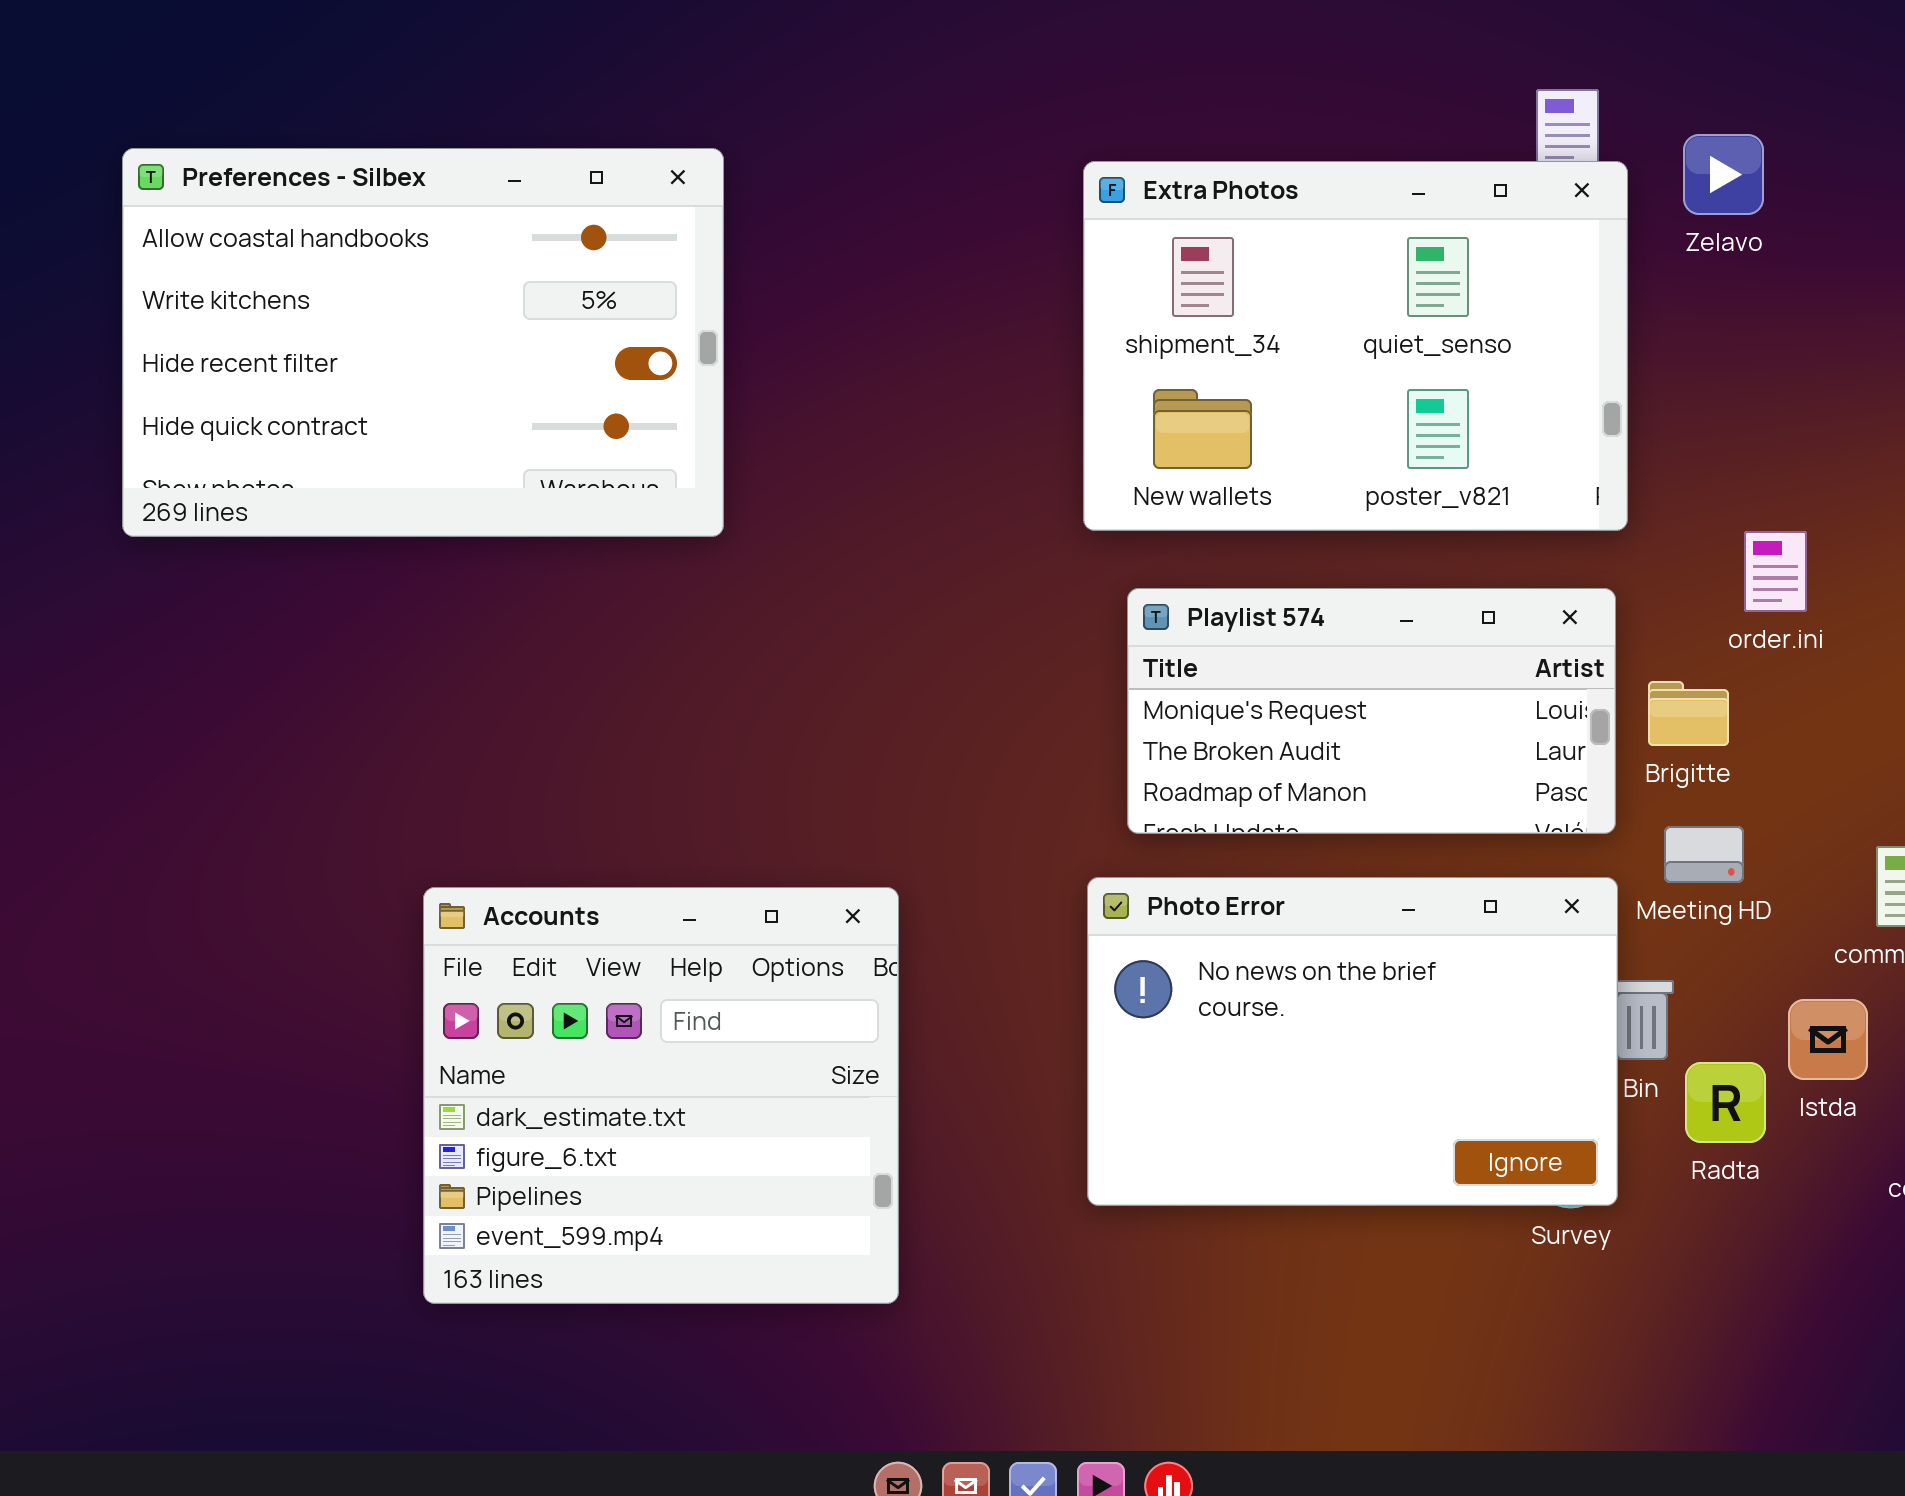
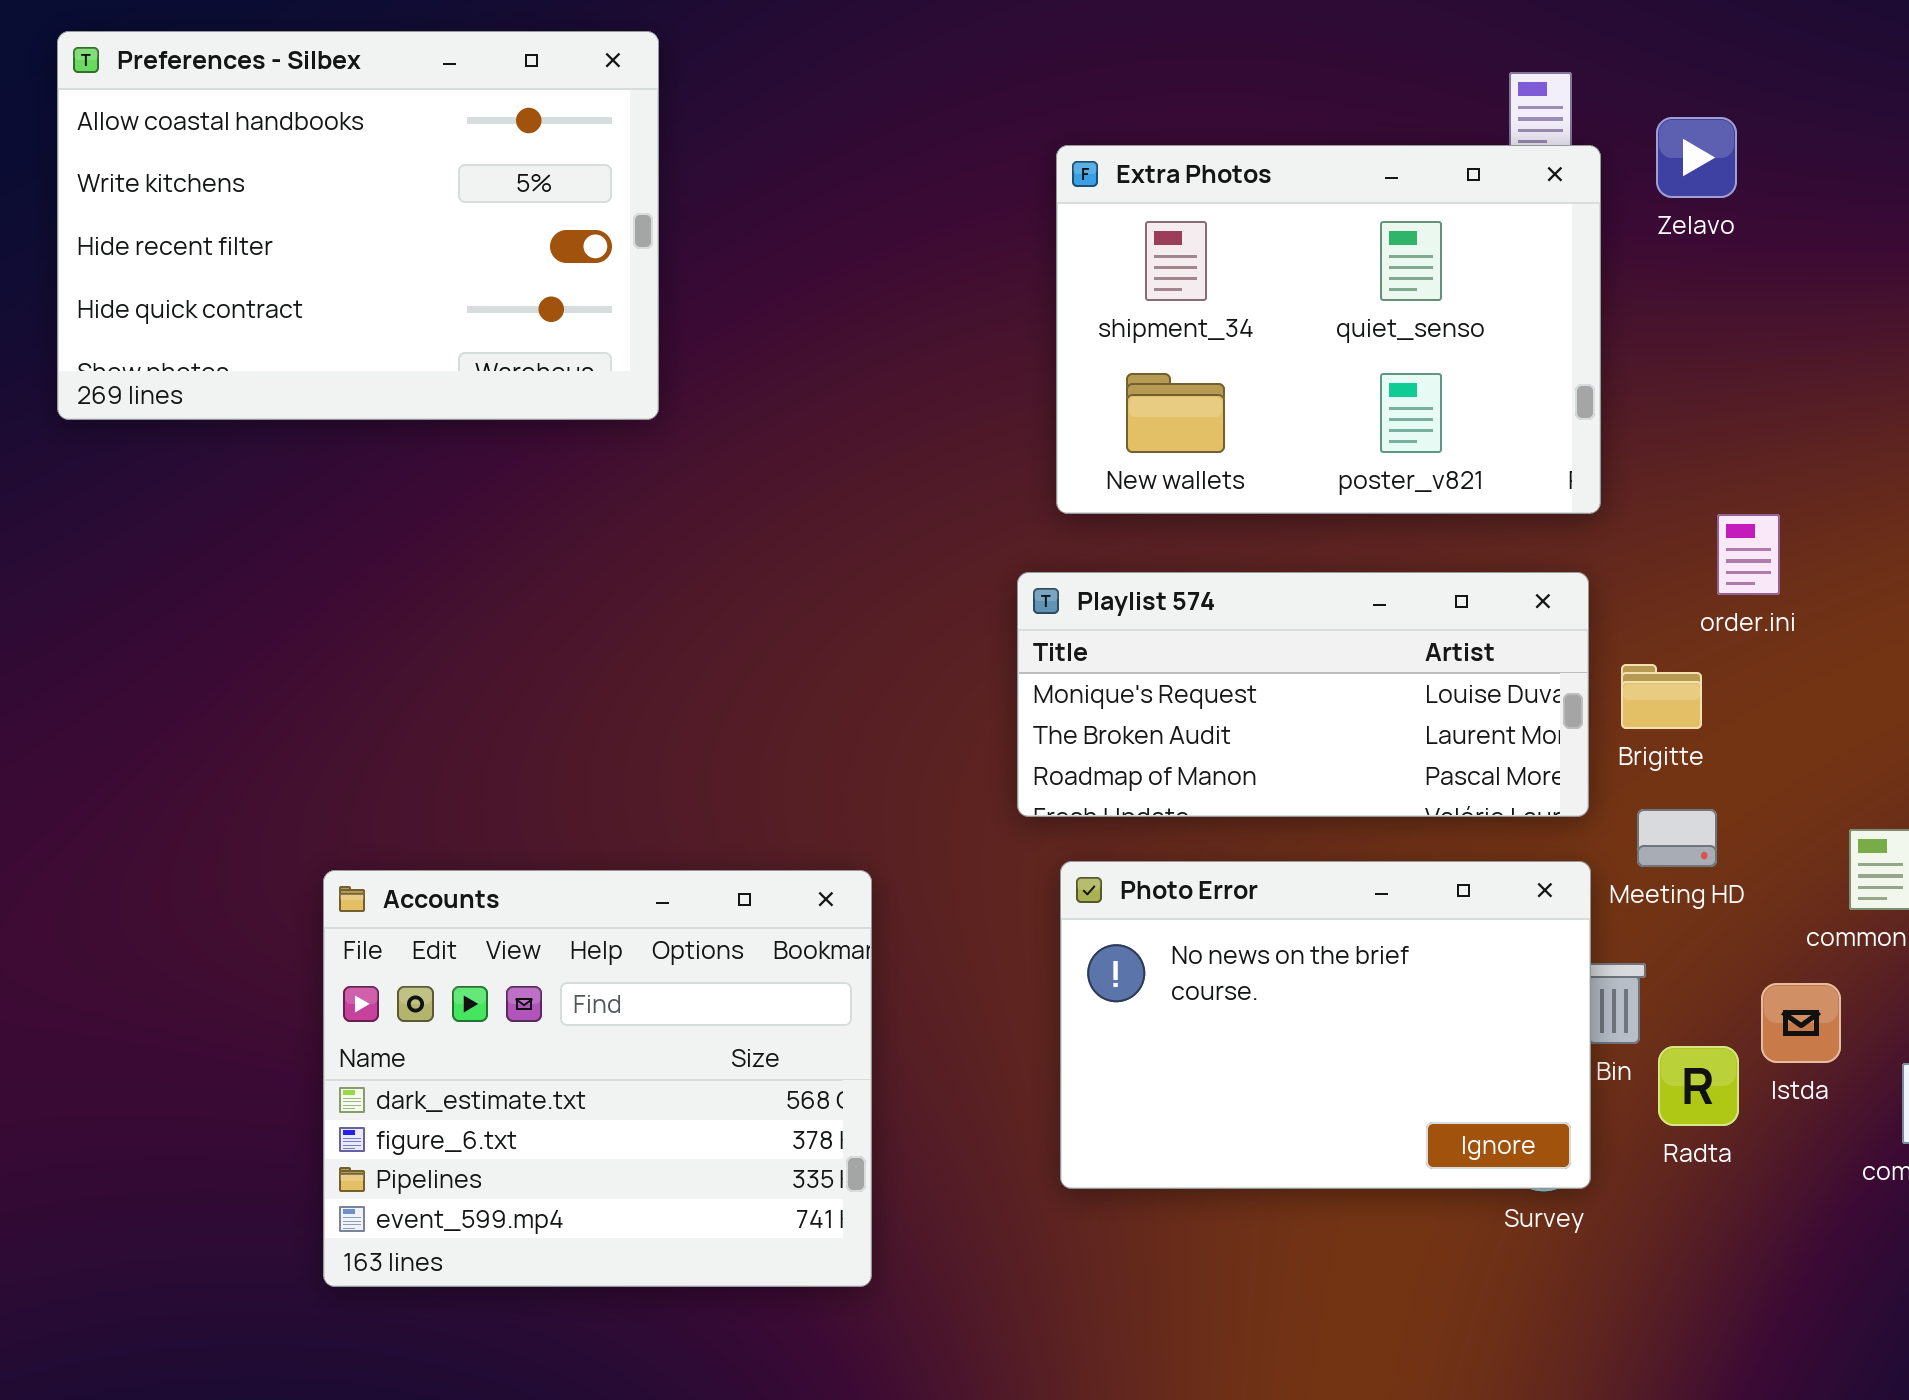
Preferences - Silbex: [122,148,724,537] -> [57,31,659,420], moved
Playlist 574: [1127,588,1616,834] -> [1017,572,1589,817], resized
Accounts: [423,887,899,1304] -> [323,870,872,1287], resized

